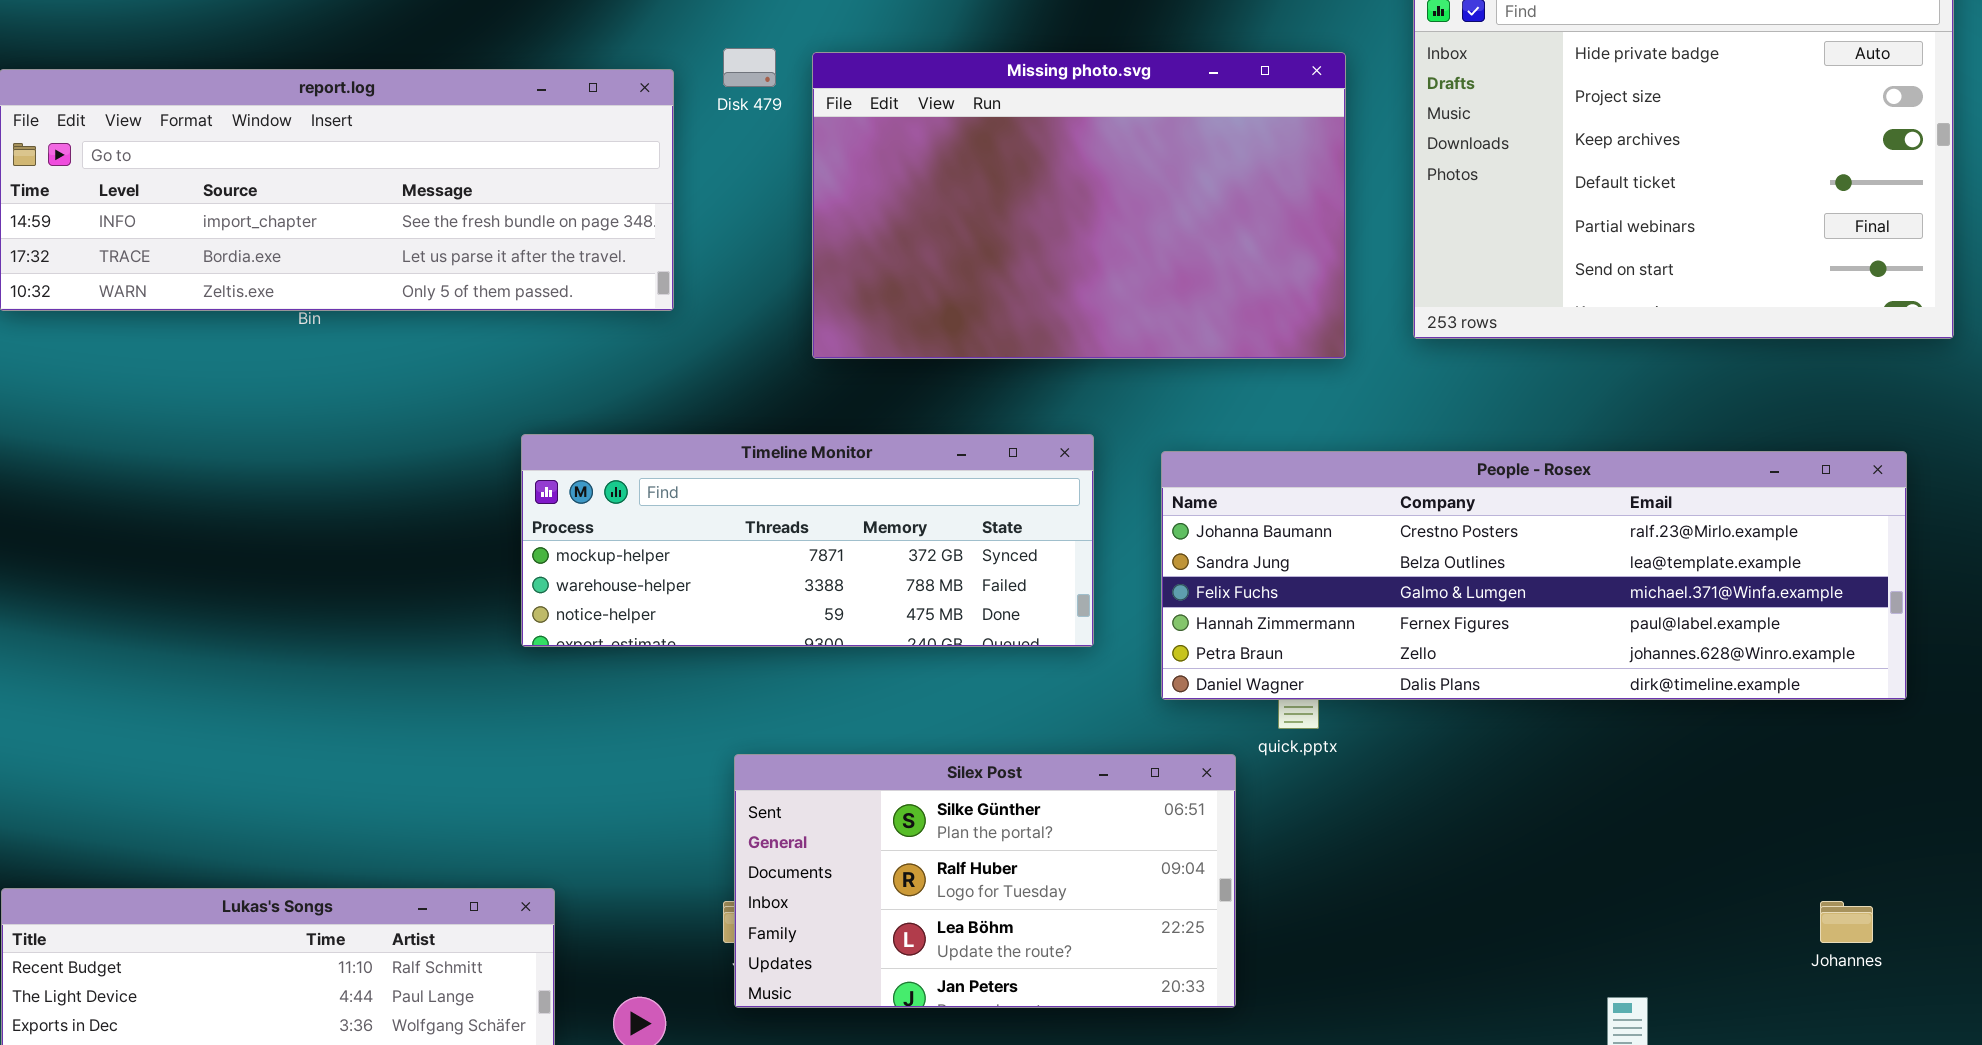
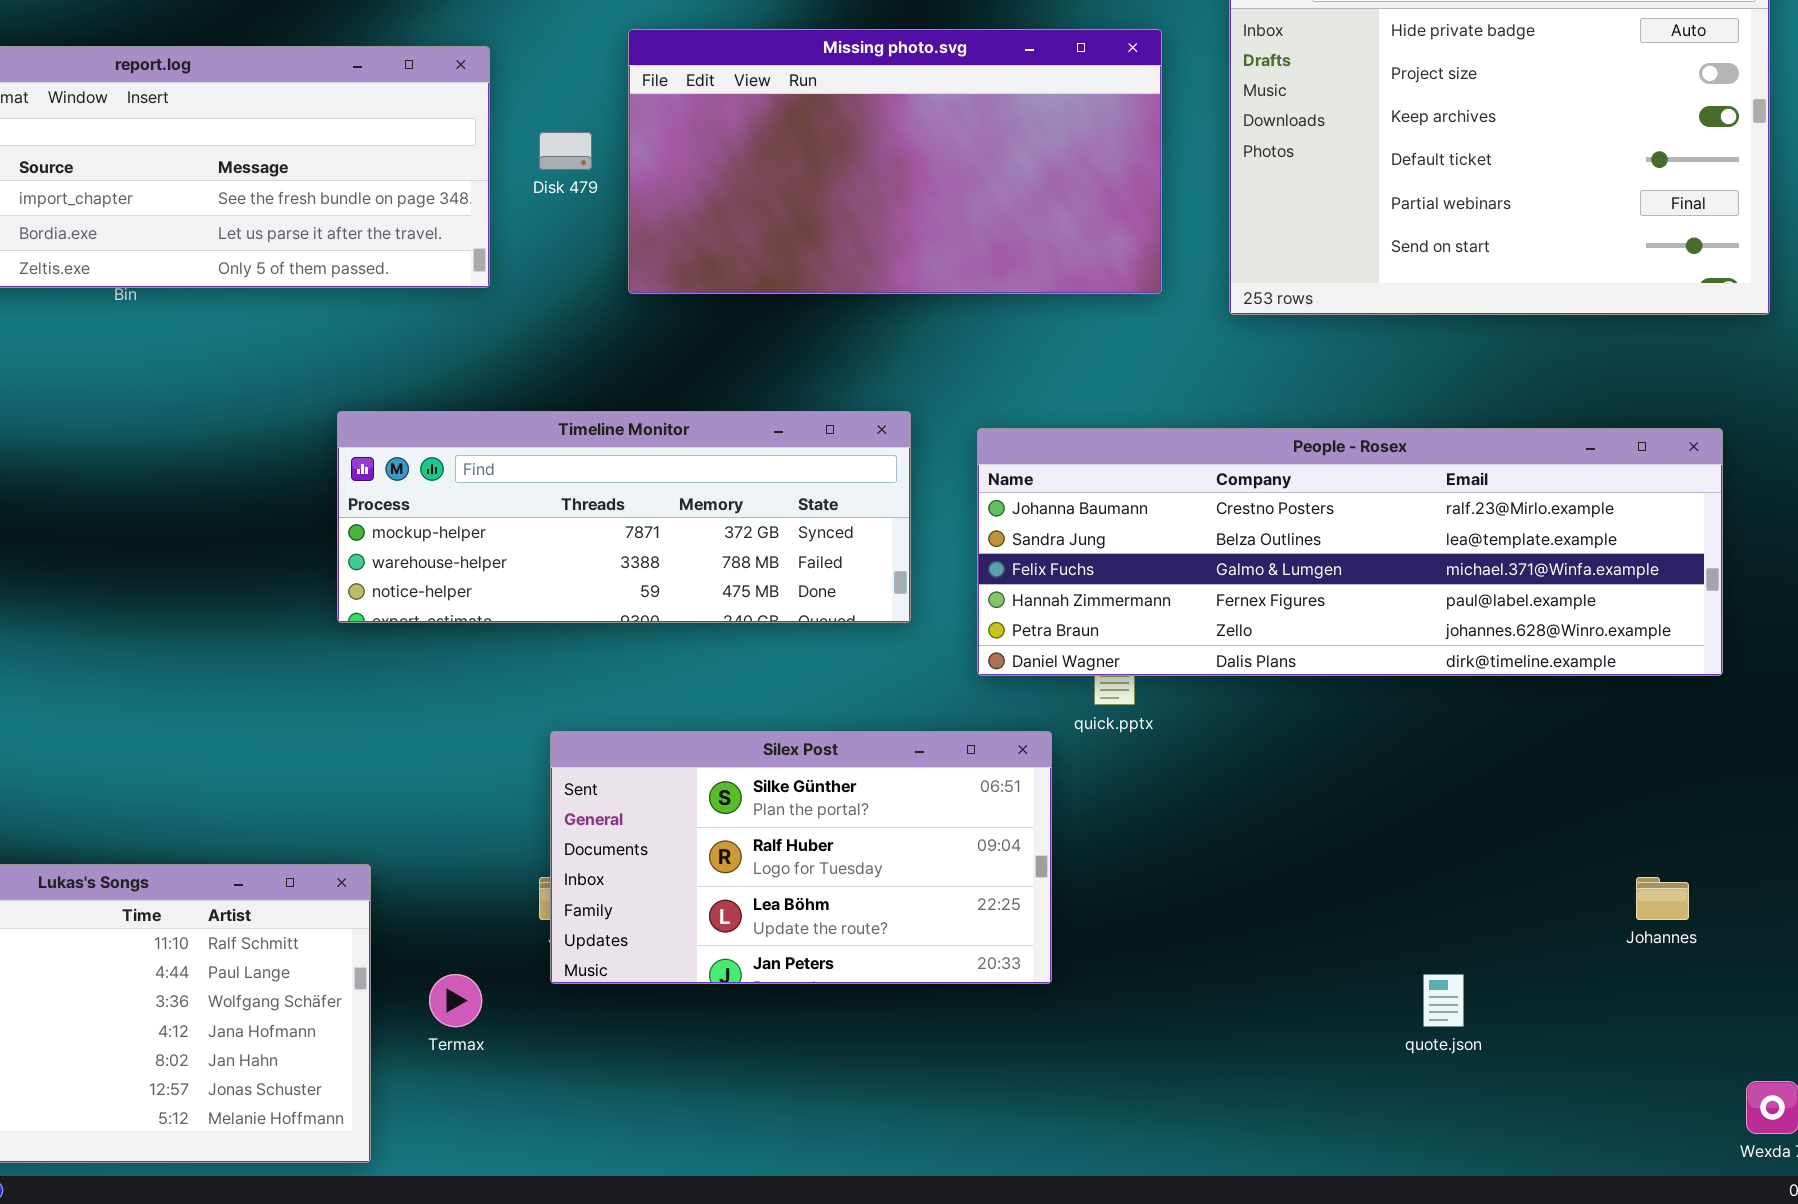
Disk 479: [723,48,776,87] -> [539,132,592,170], moved
Missing photo.svg: [812,52,1346,359] -> [628,29,1162,294], resized

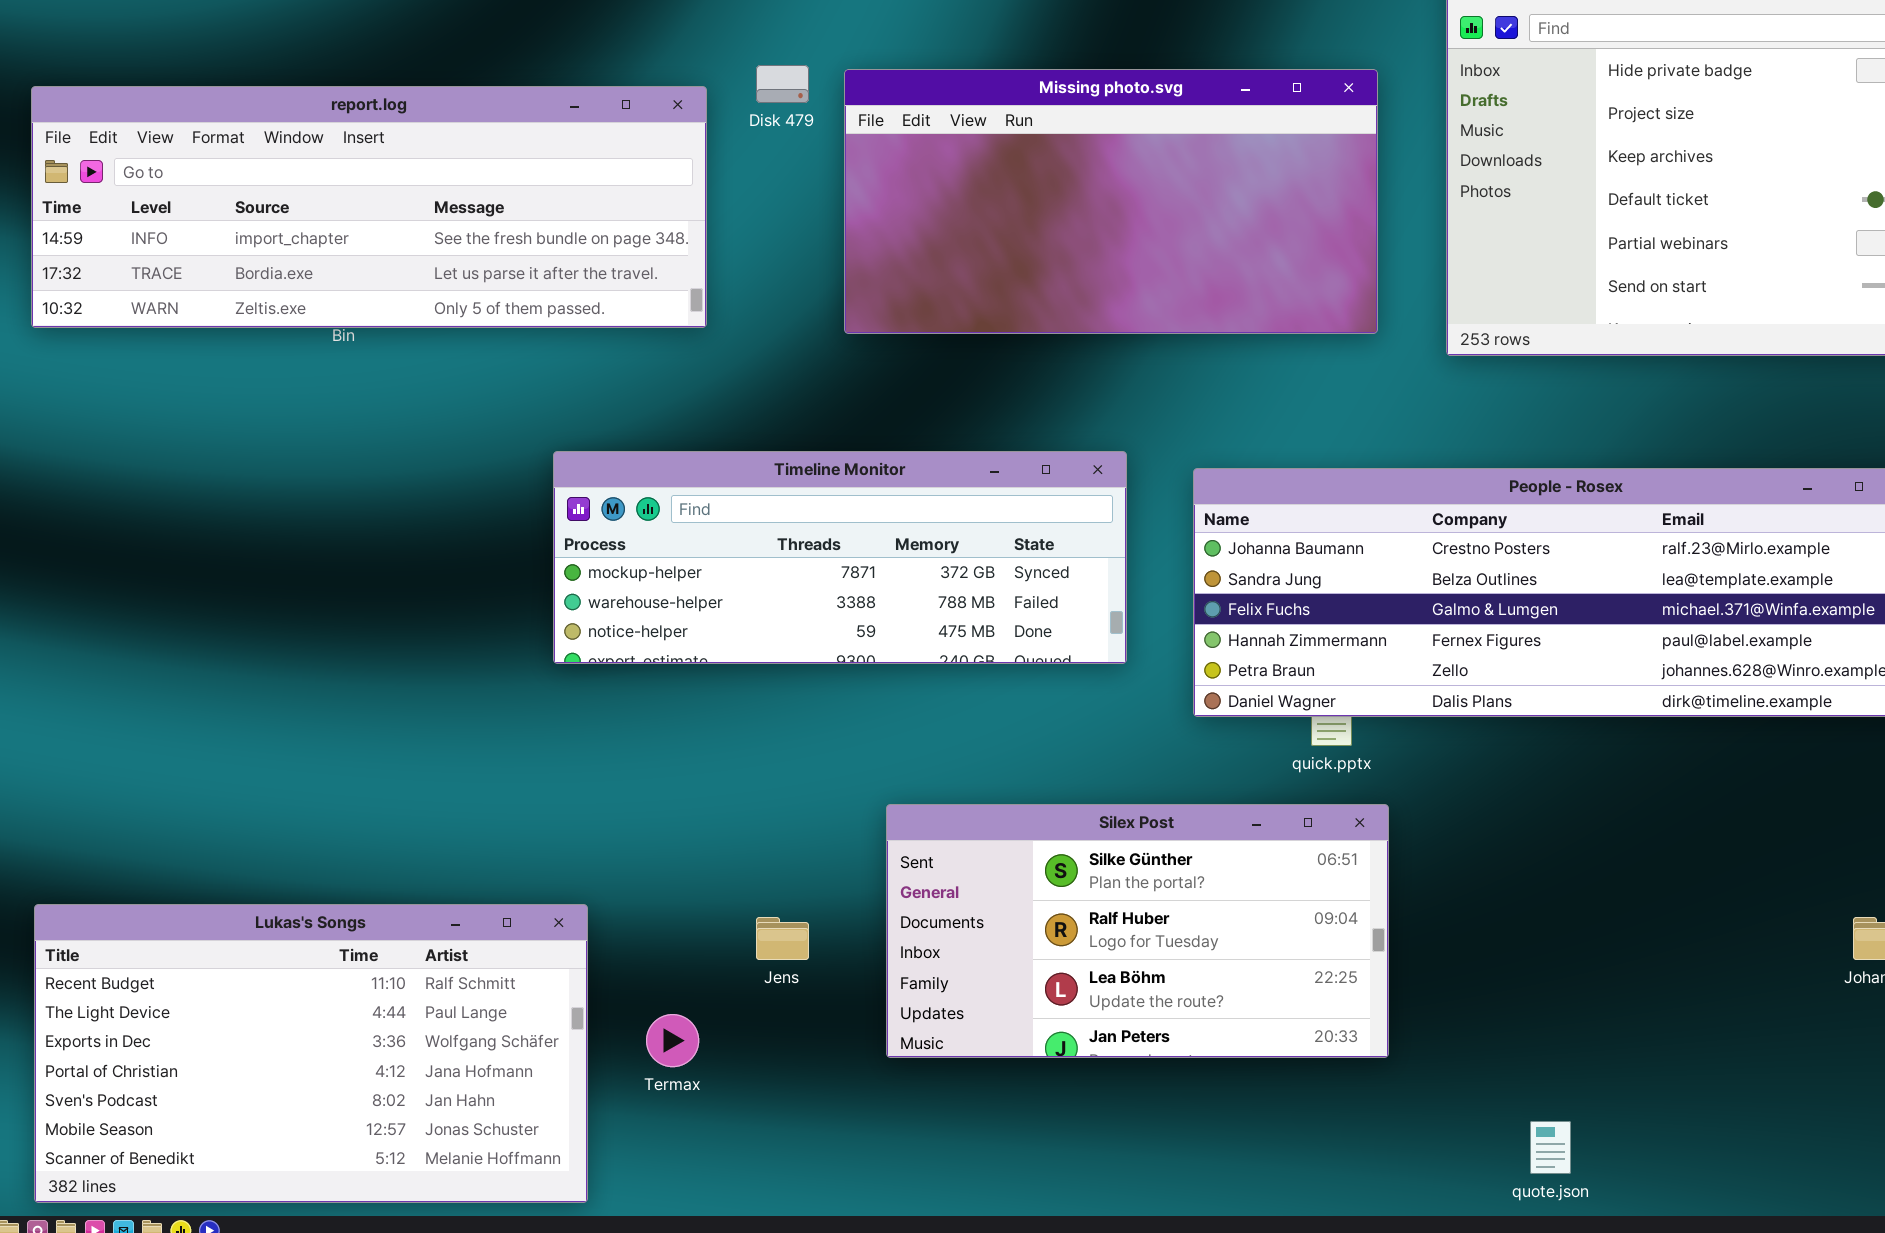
Disk 479: [539,132,592,170] -> [756,65,809,103], moved
Silex Post: [550,731,1052,984] -> [886,804,1389,1058], moved
quote.json: [1423,974,1464,1027] -> [1530,1121,1571,1174], moved

